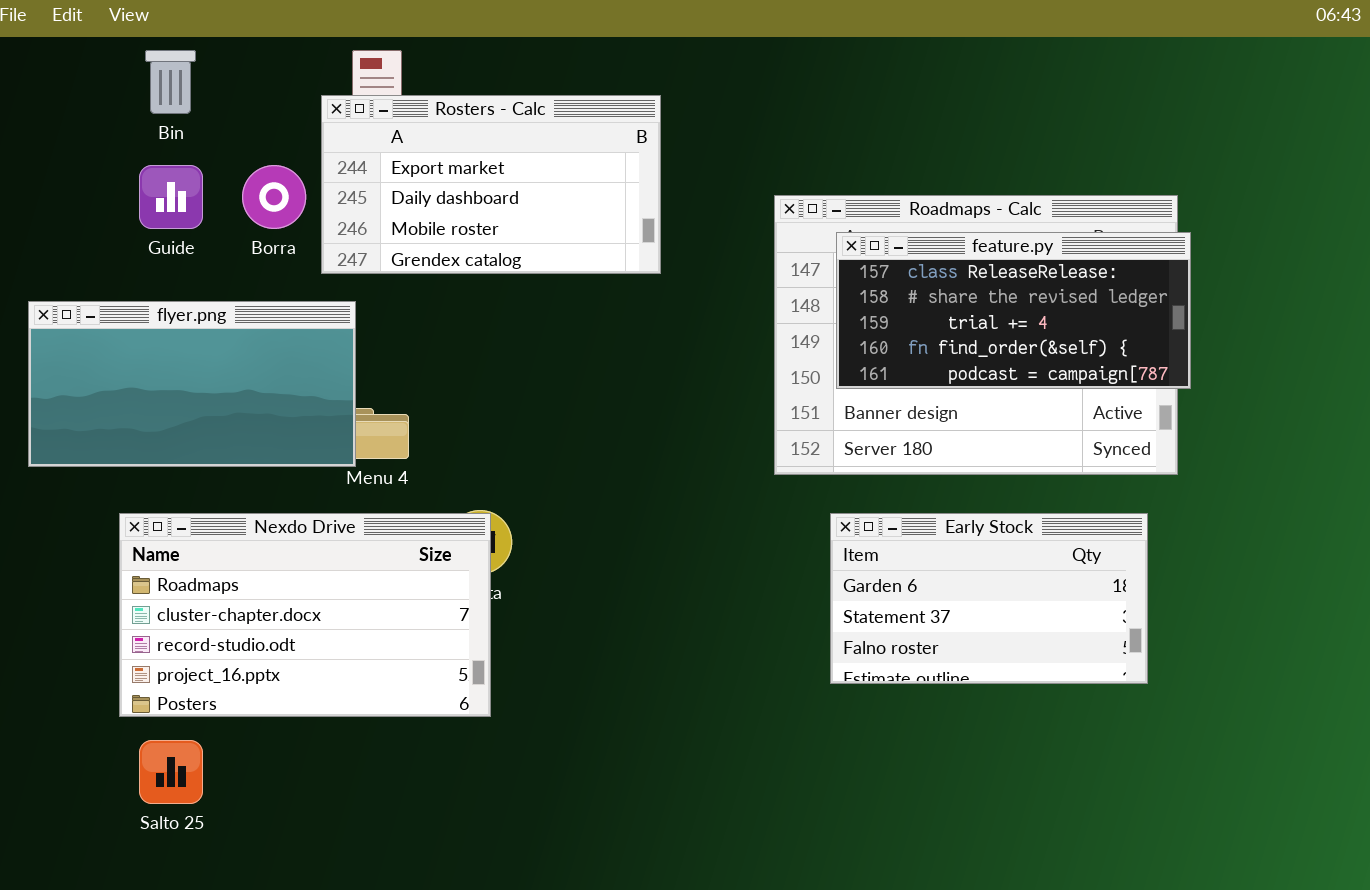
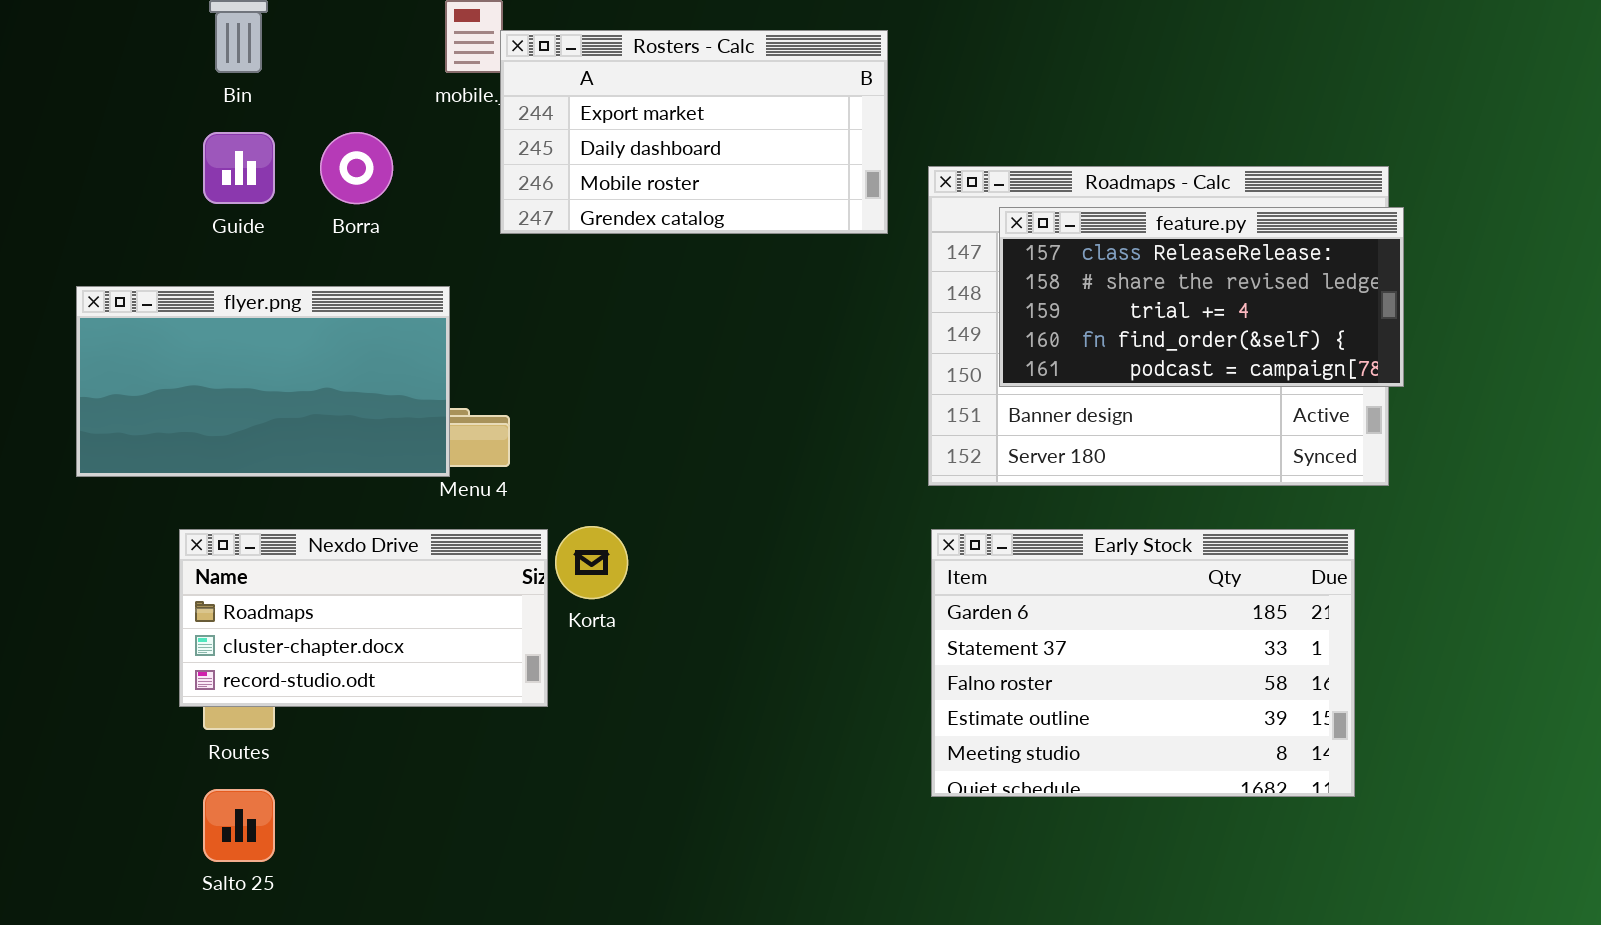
Rosters - Calc: [321,95,661,274] -> [500,30,888,234], moved
Nexdo Drive: [119,513,491,717] -> [179,529,548,707], resized
Early Stock: [830,513,1148,684] -> [931,529,1355,797], resized

